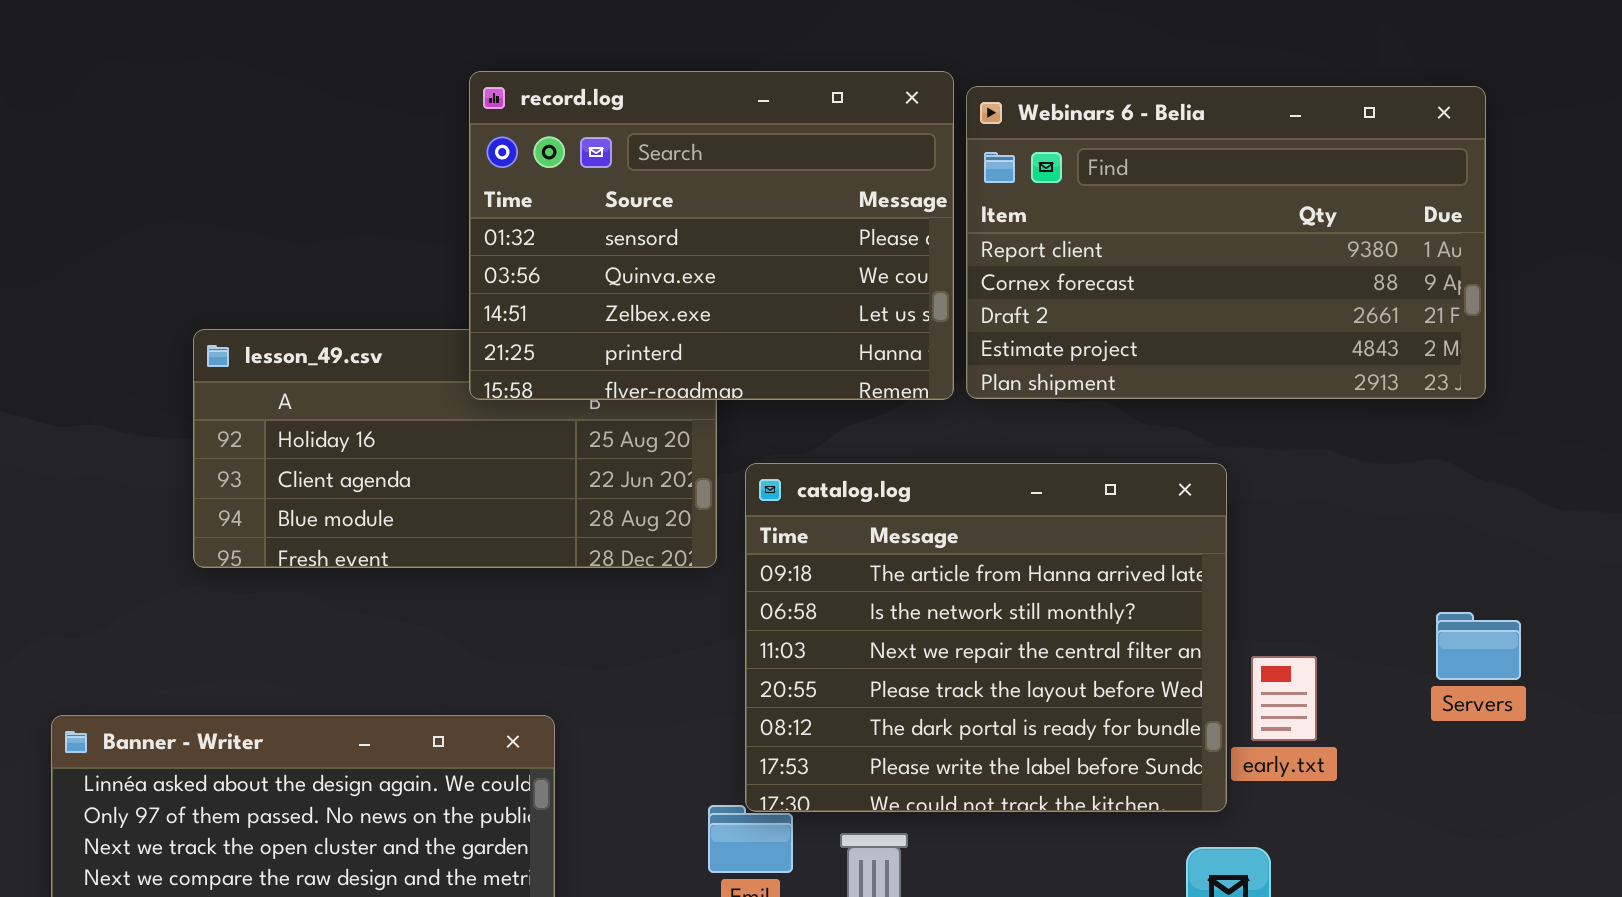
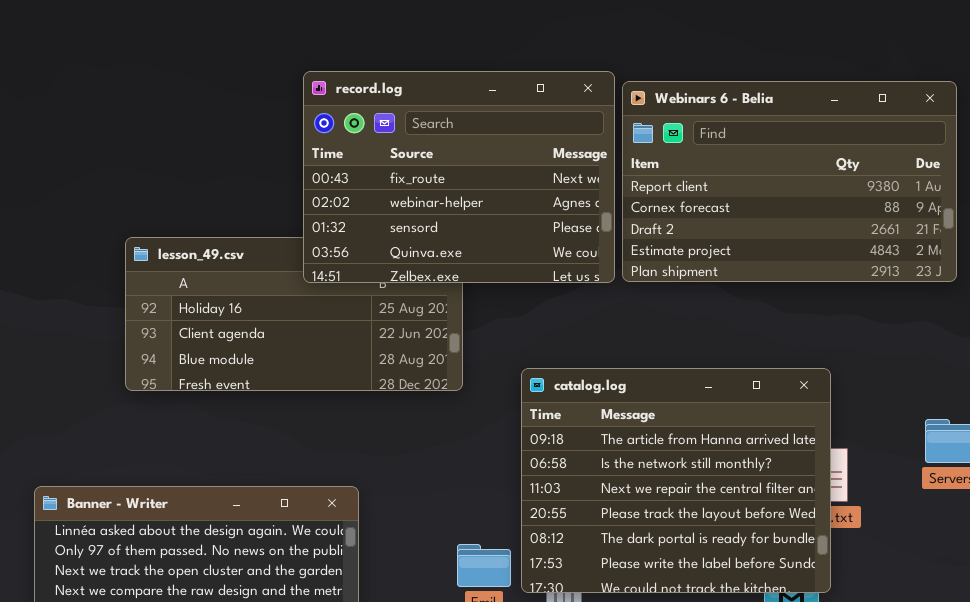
record.log: [469,71,954,400] -> [303,71,615,283], scrolled up 2 rows
catalog.log: [745,463,1227,812] -> [521,368,831,593], moved

